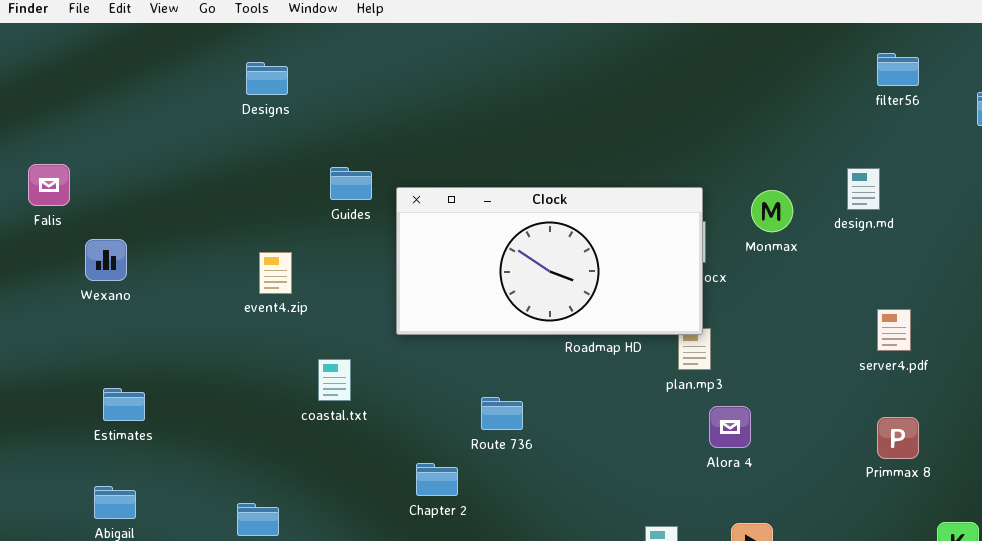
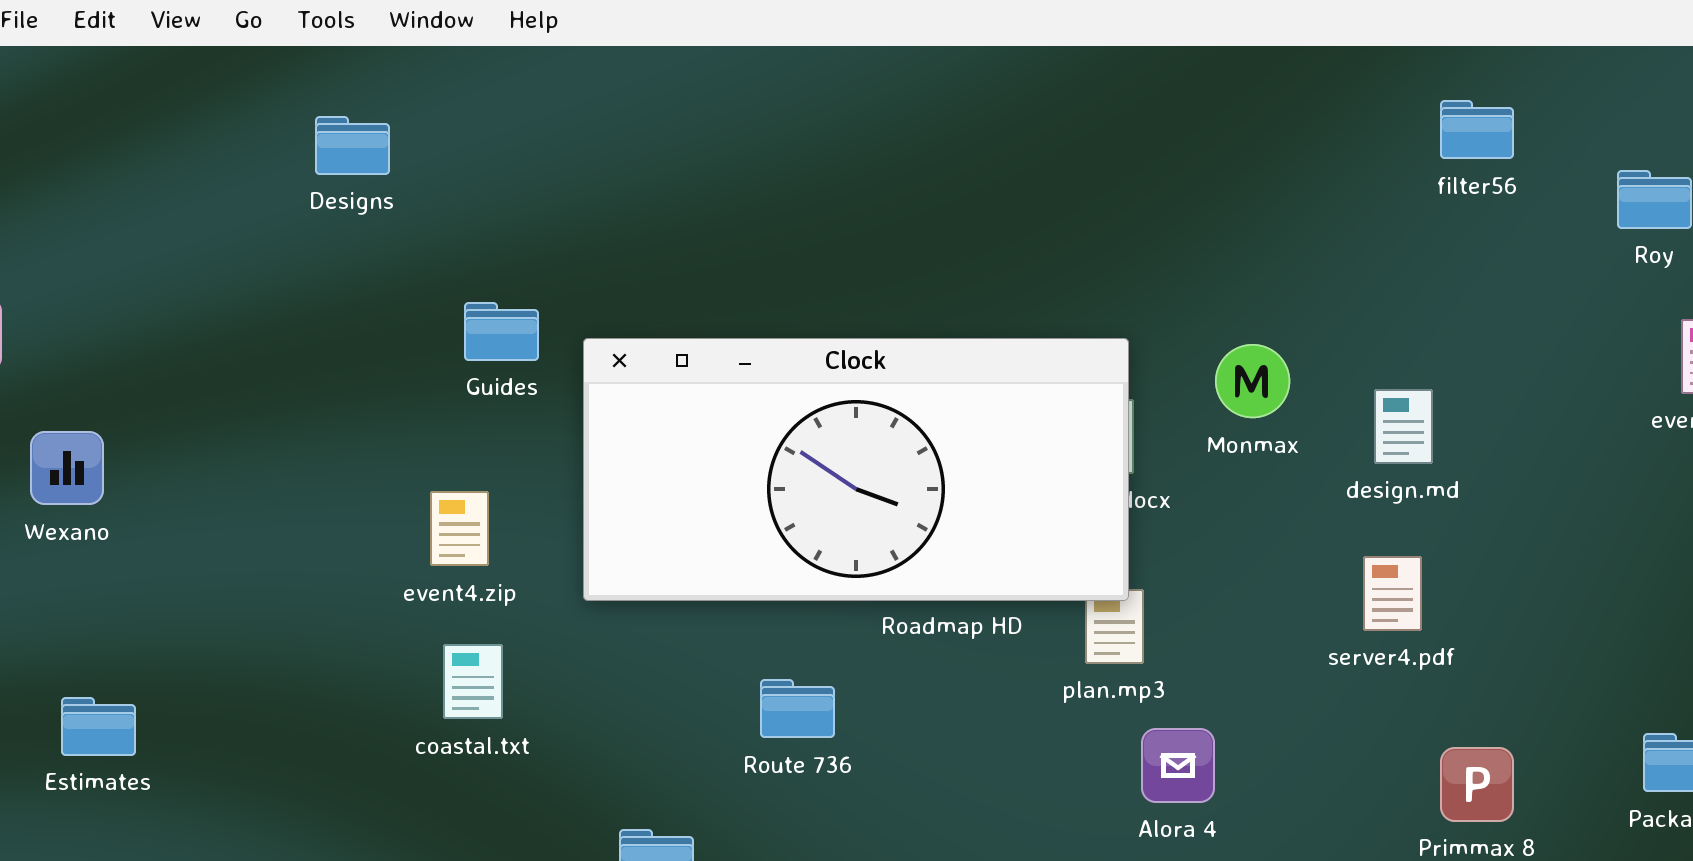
design.md: [847,168,880,210] -> [1374,389,1433,464], moved
event4.zip: [259,252,292,294] -> [430,491,489,566], moved
server4.pdf: [877,309,911,351] -> [1363,556,1422,631], moved
Route 736: [481,397,523,430] -> [760,679,835,738], moved

